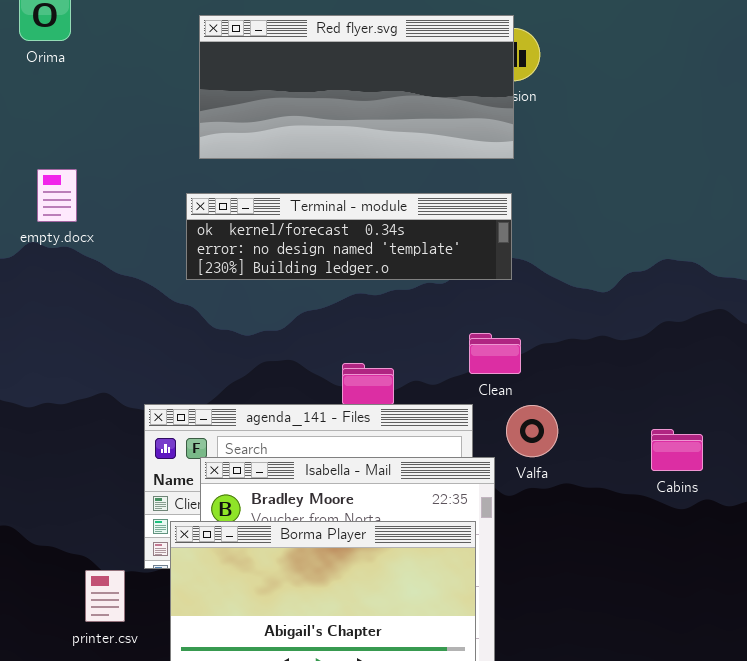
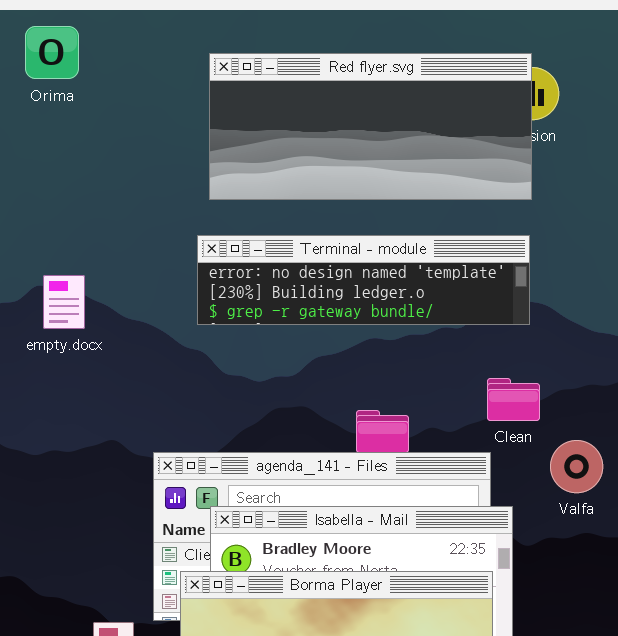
empty.docx: [37,169,77,222] -> [43,275,85,329], moved
Terminal - module: [186,193,512,280] -> [197,235,530,325], scrolled down 1 row
Valfa: [506,405,558,457] -> [550,440,603,493], moved

